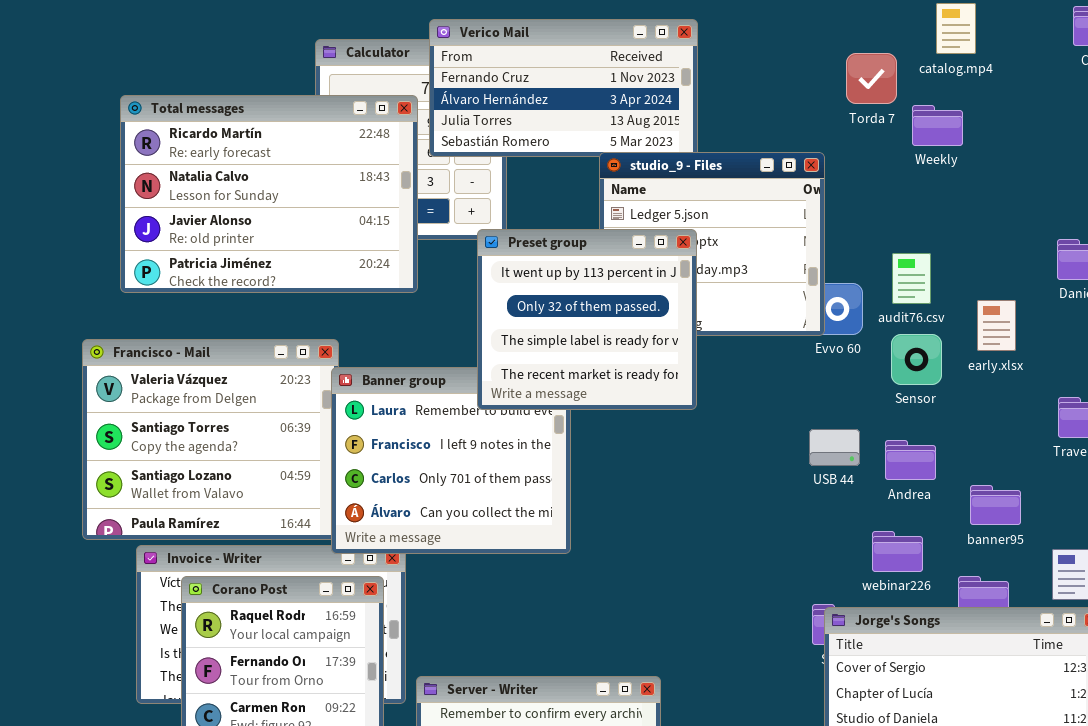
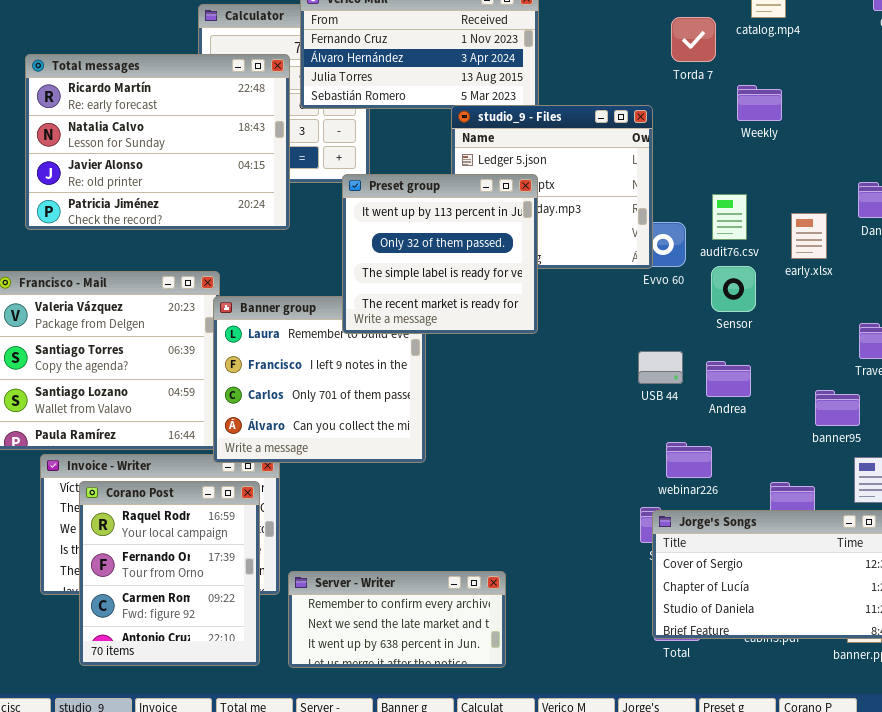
Weekly: [912,105,963,146] -> [737,85,782,121], moved
early.xlsx: [977,300,1016,351] -> [791,213,827,259], moved
banner95: [970,485,1021,525] -> [815,390,860,426], moved
webinar226: [872,531,923,572] -> [666,442,712,478], moved

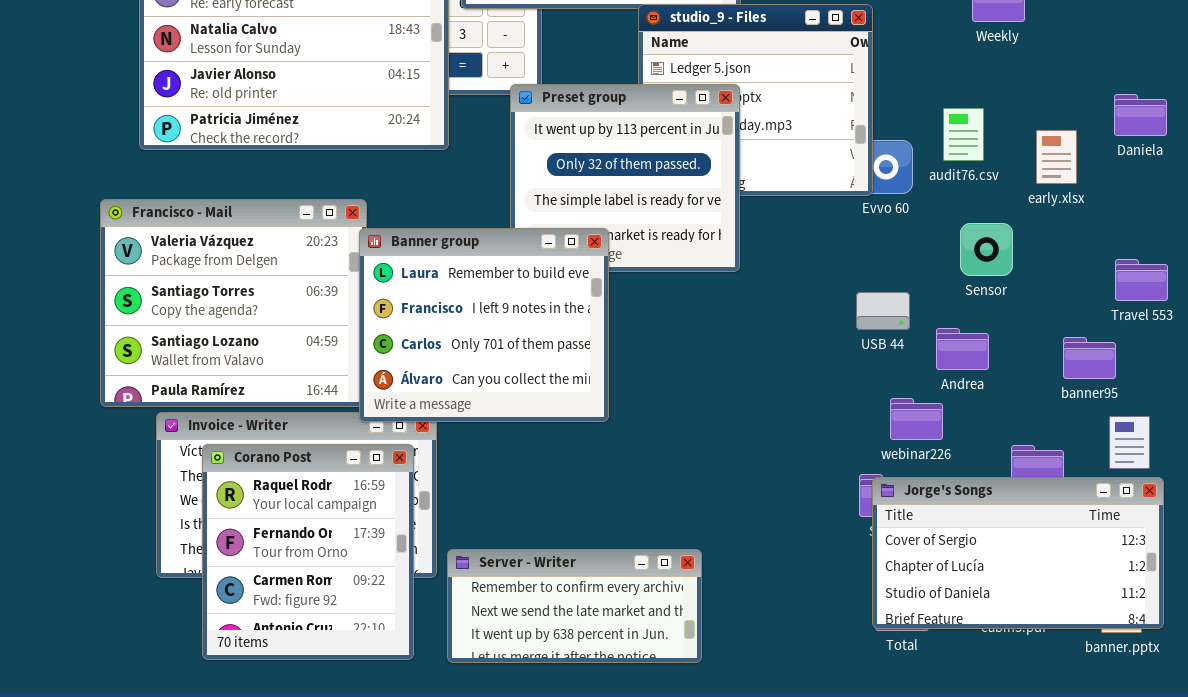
Sensor: [711,266,756,312] -> [960,223,1013,276], moved
Banner group: [213,296,426,463] -> [359,228,609,422], raised
Andrea: [706,361,751,397] -> [936,328,989,370], moved

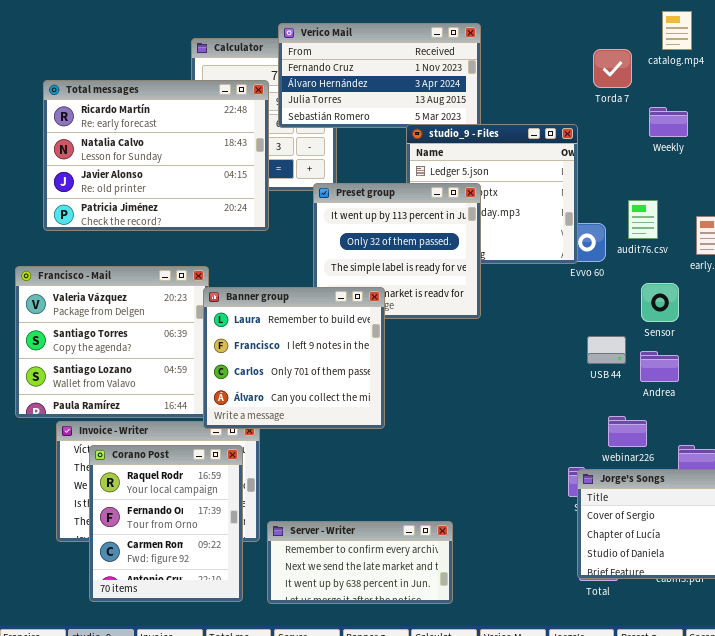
USB 44: [856,292,910,330] -> [587,336,626,364], moved
Andrea: [936,328,989,370] -> [640,351,679,382], moved
webinar226: [890,398,943,440] -> [608,416,647,447], moved

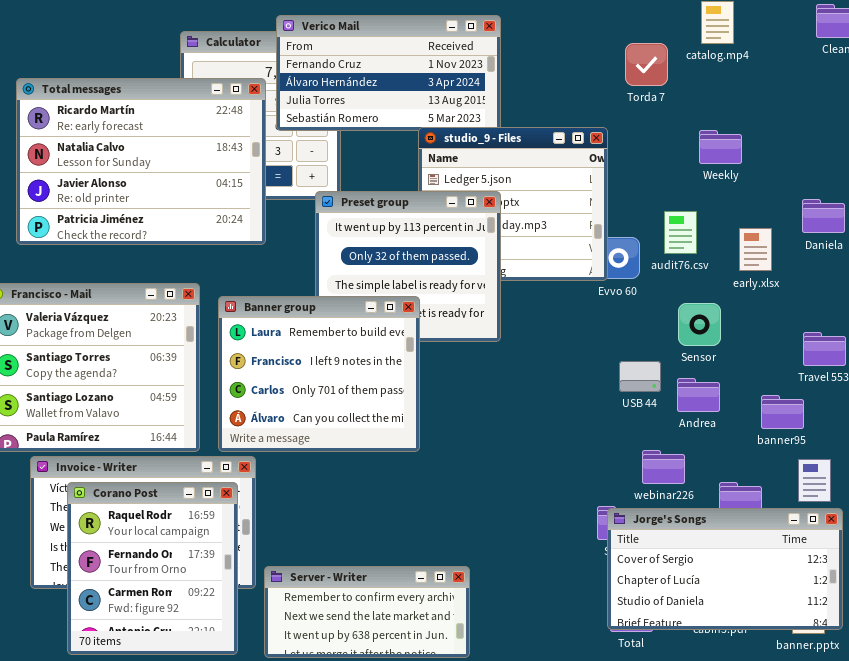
Weekly: [649,107,688,137] -> [699,130,742,164], moved
Banner group: [203,287,385,429] -> [218,296,420,452], moved

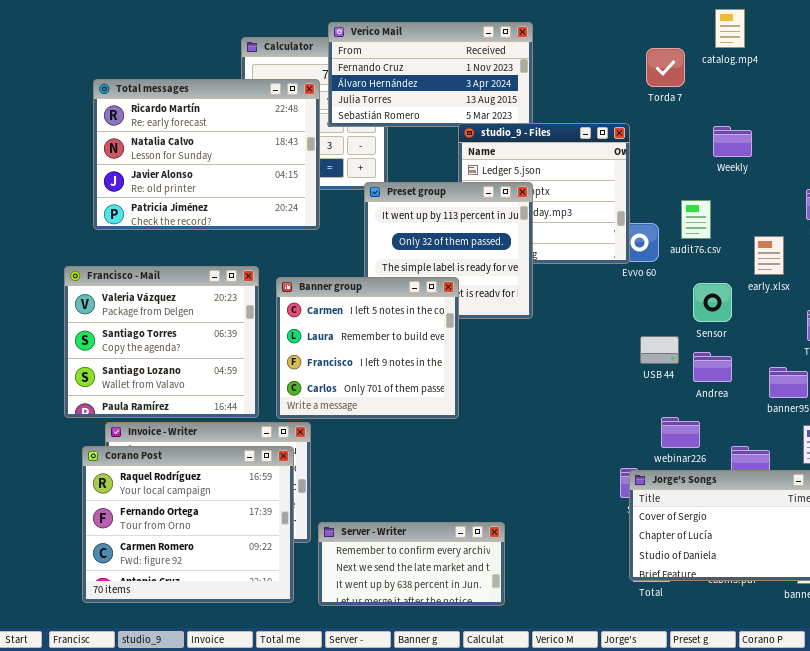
early.xlsx: [739,228,772,271] -> [754,236,784,275], moved
Banner group: [218,296,420,452] -> [276,277,459,419], scrolled up 1 row
Corano Post: [67,482,238,655] -> [82,446,294,603], resized

